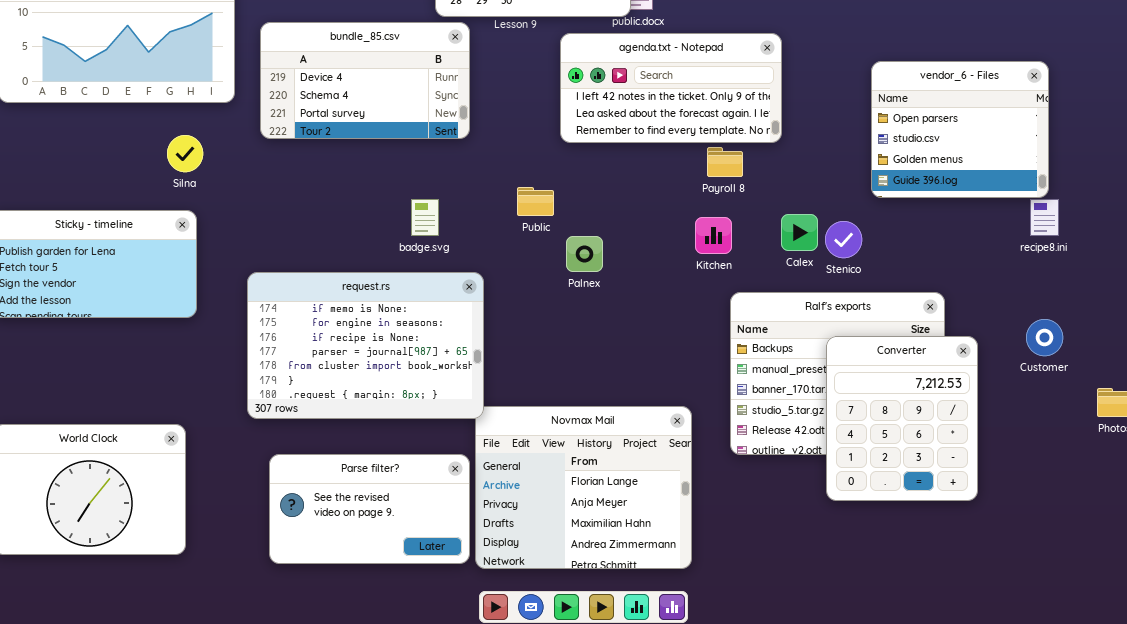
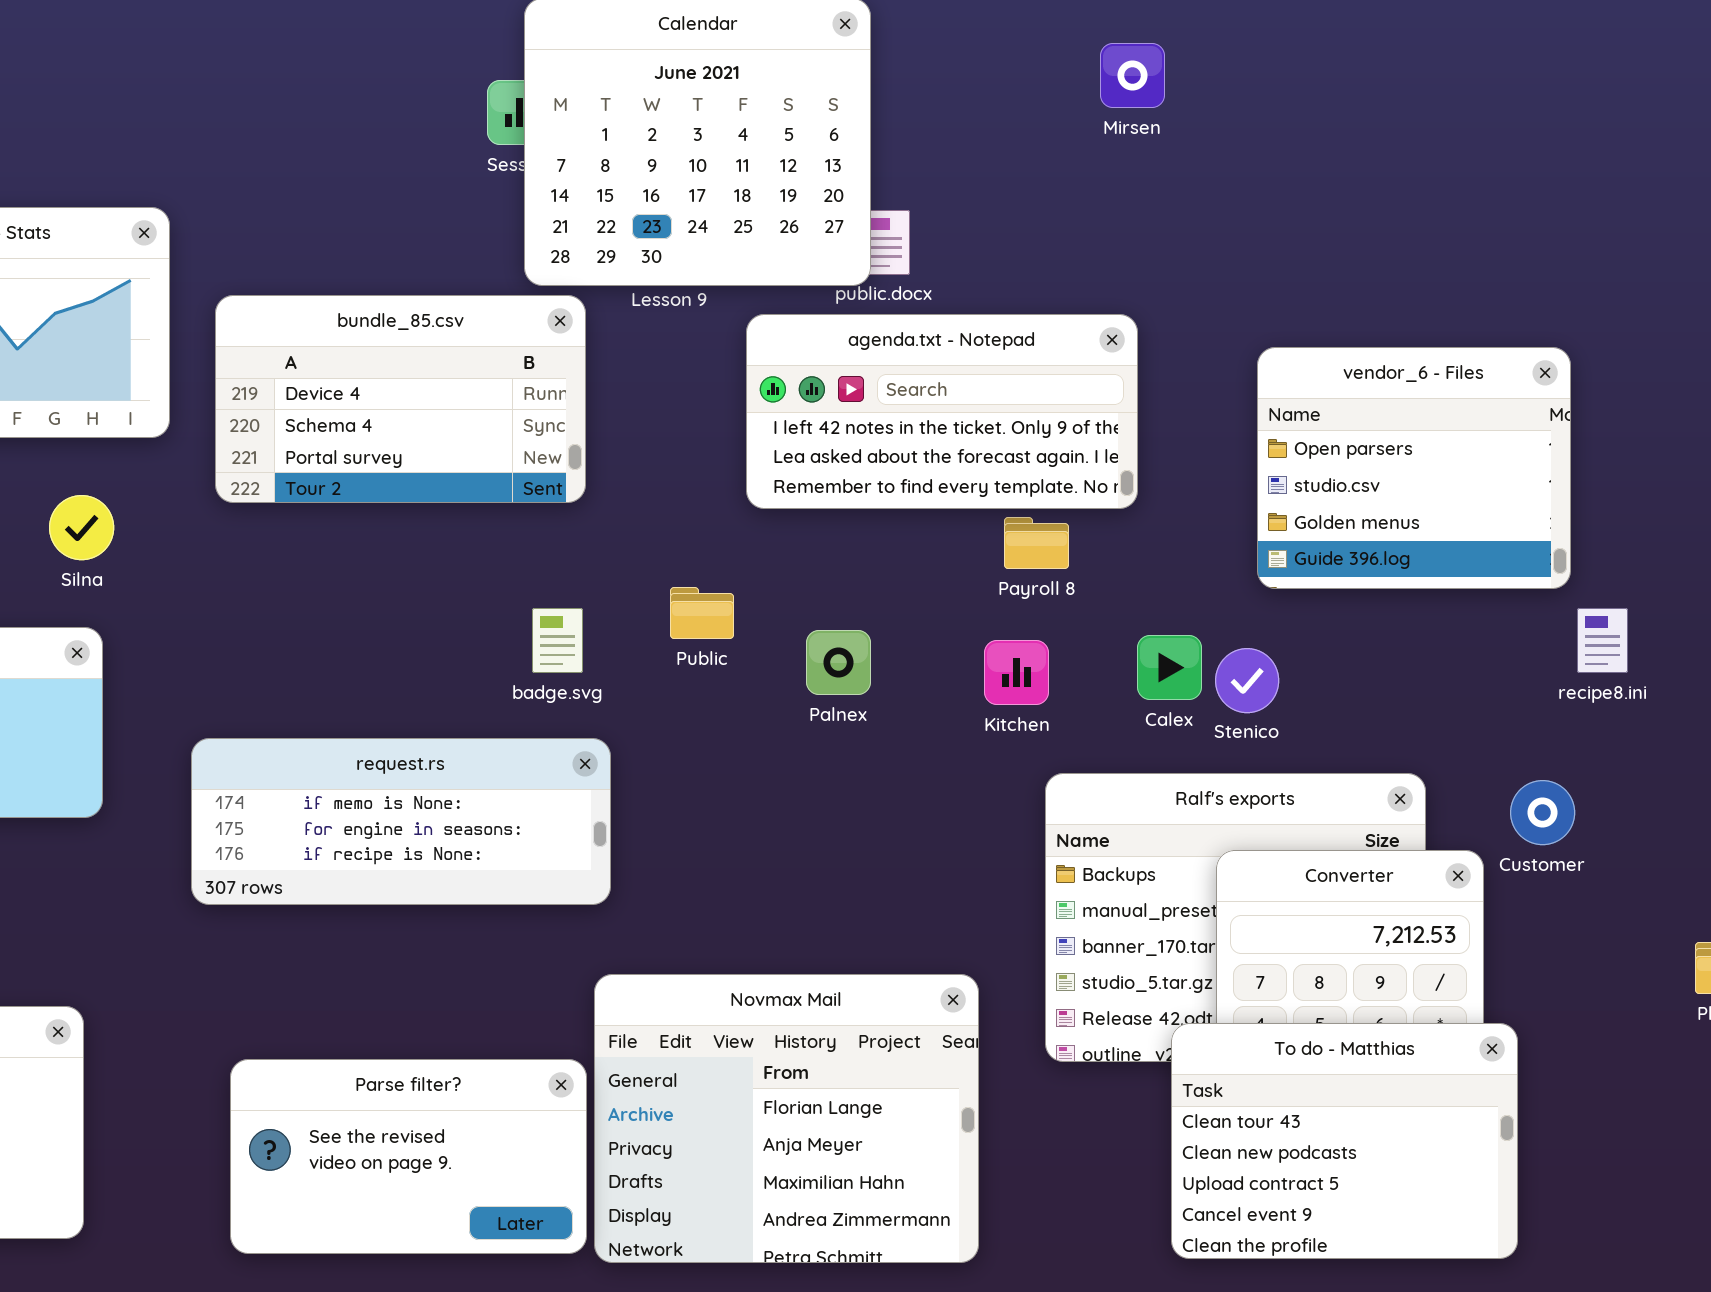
vendor_6 - Files: [871,61,1049,198] -> [1257,347,1571,589], moved
badge.svg: [411,199,439,236] -> [532,608,583,673], moved
Palnex: [566,236,603,272] -> [806,630,871,695], moved
request.rs: [247,272,484,419] -> [191,738,611,905], resized
Customer: [1026,319,1063,356] -> [1510,780,1575,845], moved
To do - Matthias: none -> [1171,1023,1518,1259], opened

